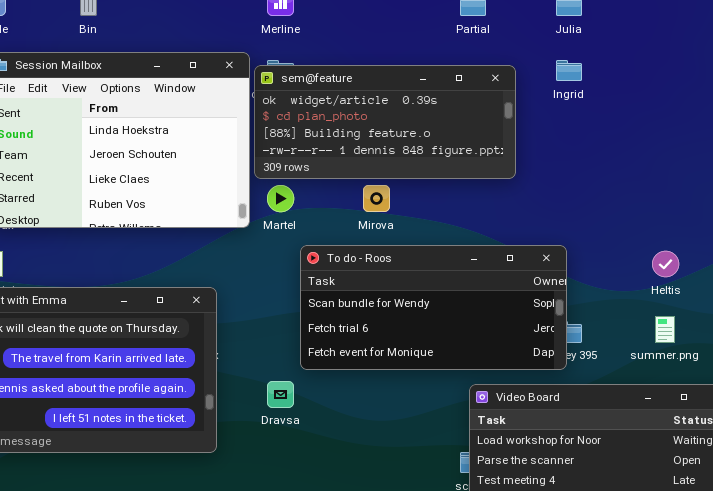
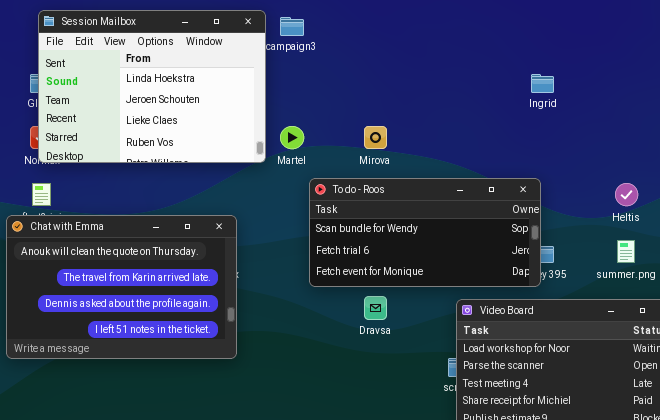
Ingrid: [556,60,582,81] -> [531,74,554,93], moved
sem@feature: [254,65,516,179] -> none, closed
Dravsa: [267,381,294,408] -> [364,296,387,320], moved

